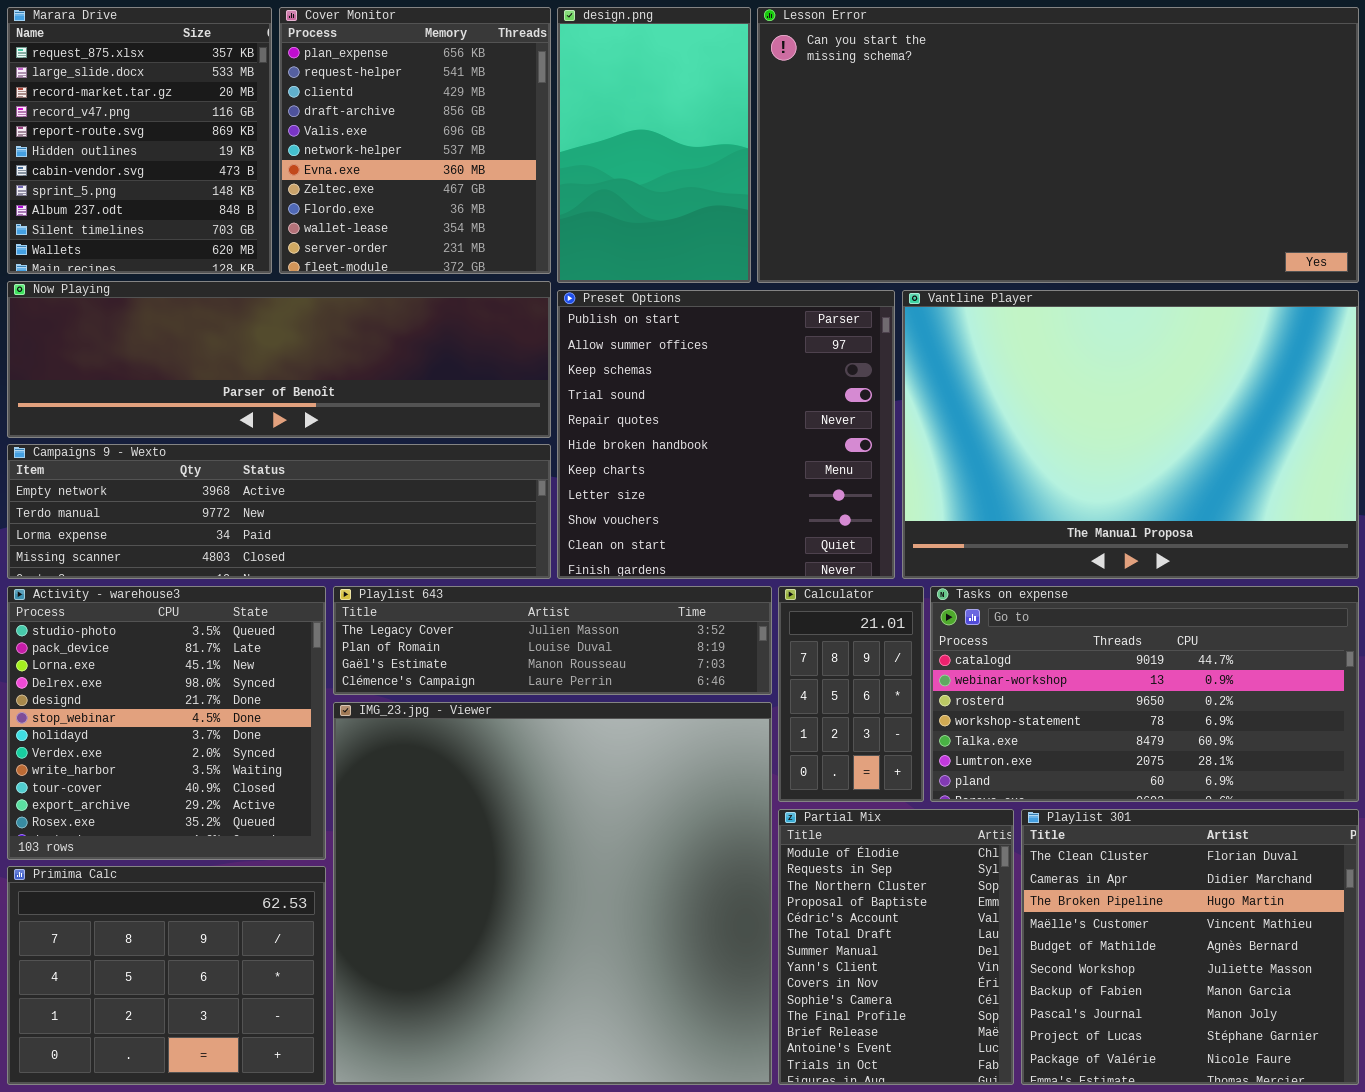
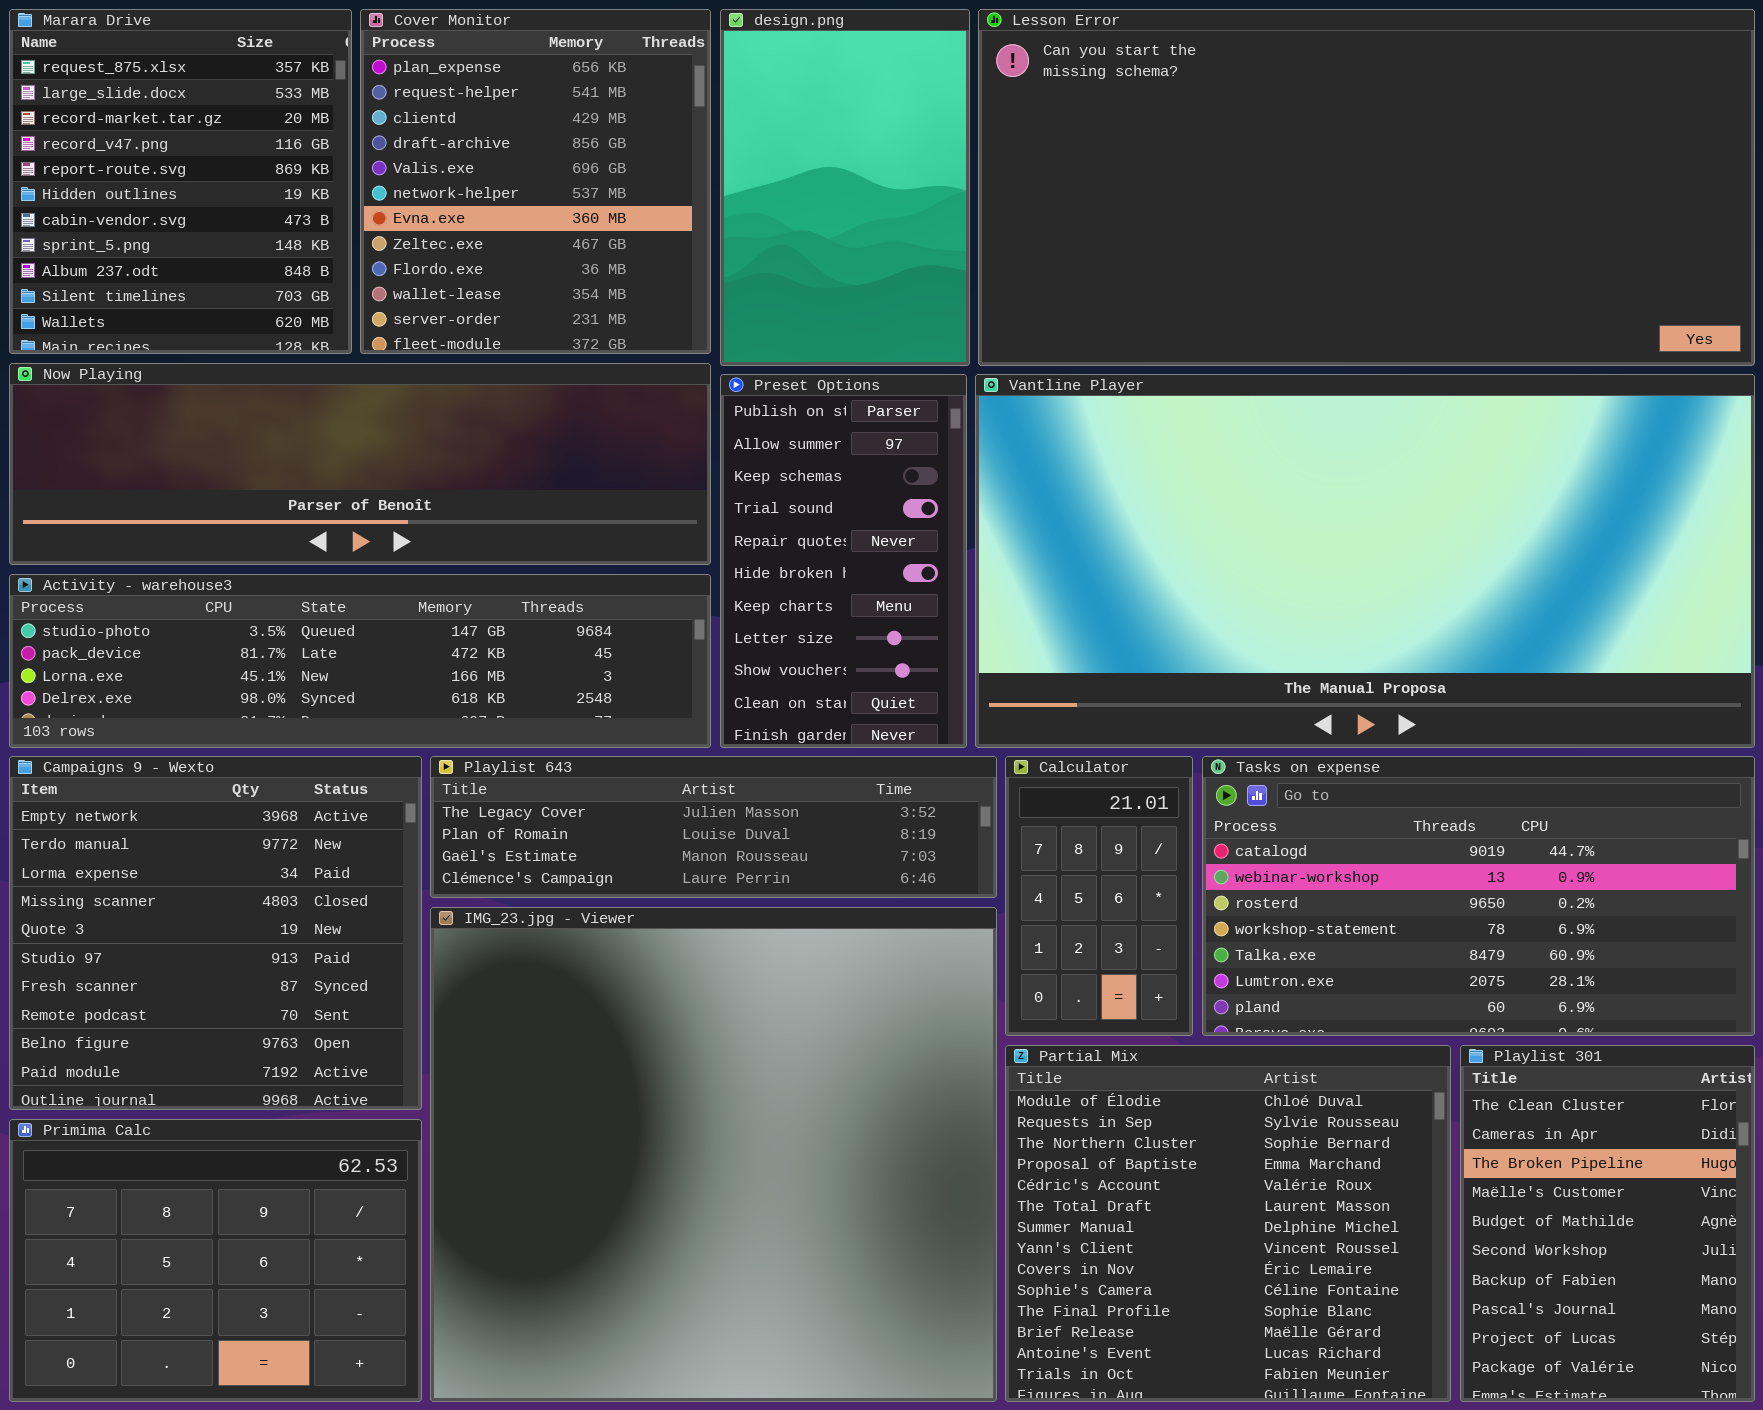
Preset Options: [557,290,895,579] -> [720,374,967,748], resized
Vantline Player: [902,290,1359,579] -> [975,374,1755,748], resized
Campaigns 9 - Wexto: [7,444,551,579] -> [9,756,422,1110], moved, resized
Activity - warehouse3: [7,586,326,860] -> [9,574,711,748], moved, resized
Partial Mix: [778,809,1014,1085] -> [1005,1045,1451,1402], resized
Playlist 301: [1021,809,1359,1085] -> [1460,1045,1755,1402], resized

